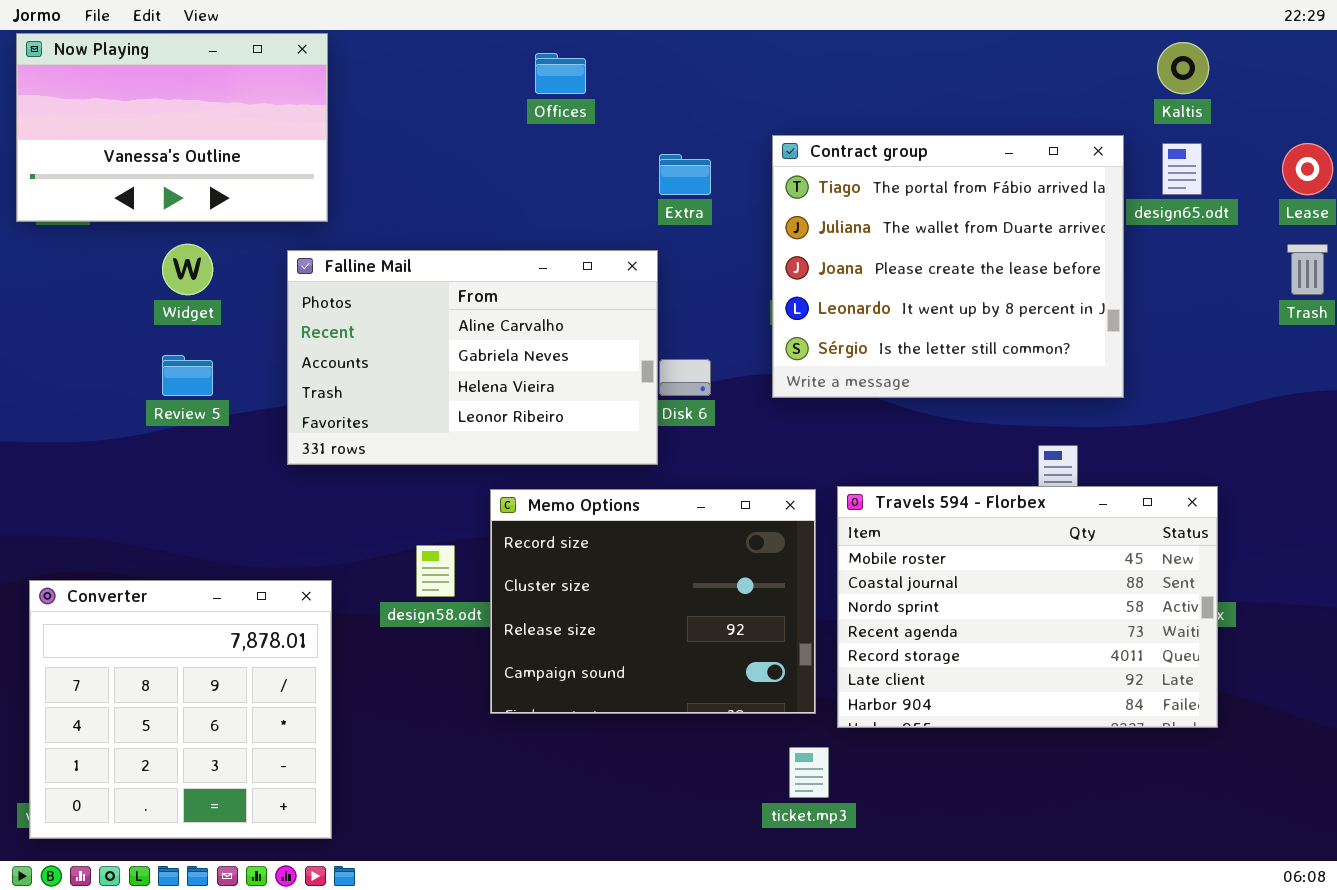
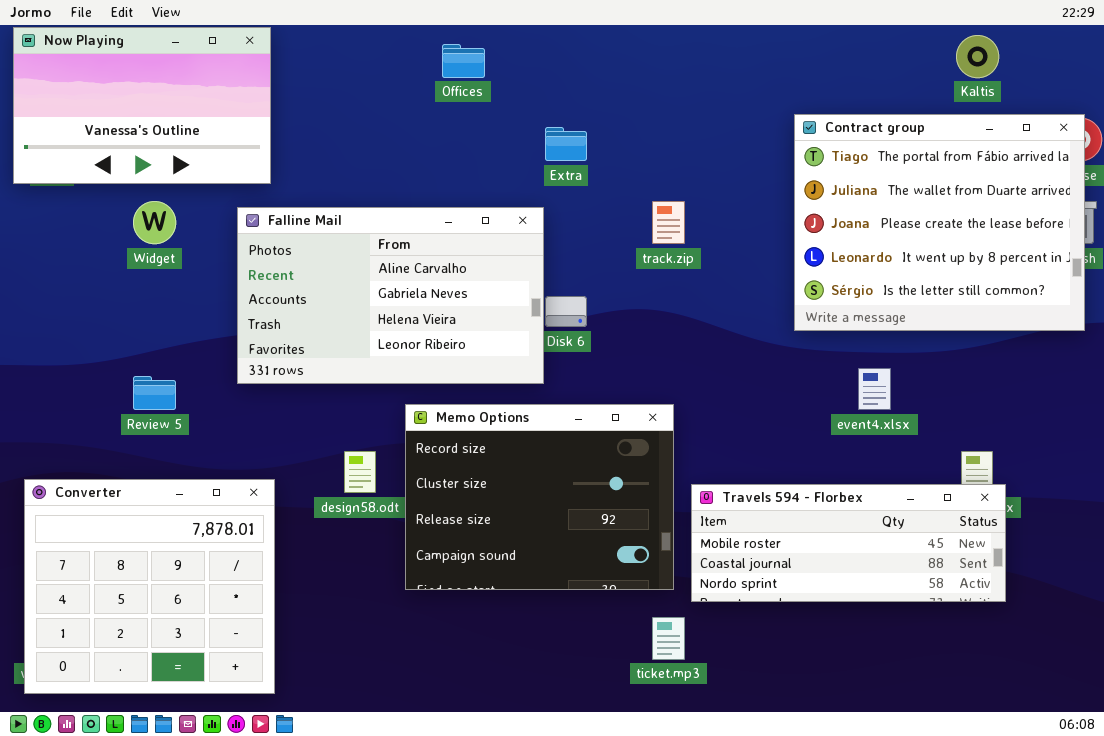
Contract group: [772,135,1124,398] -> [794,114,1085,331], moved
Review 5: [162,355,213,396] -> [133,376,176,410], moved
Travels 594 - Florbex: [837,486,1218,728] -> [691,484,1006,602], resized

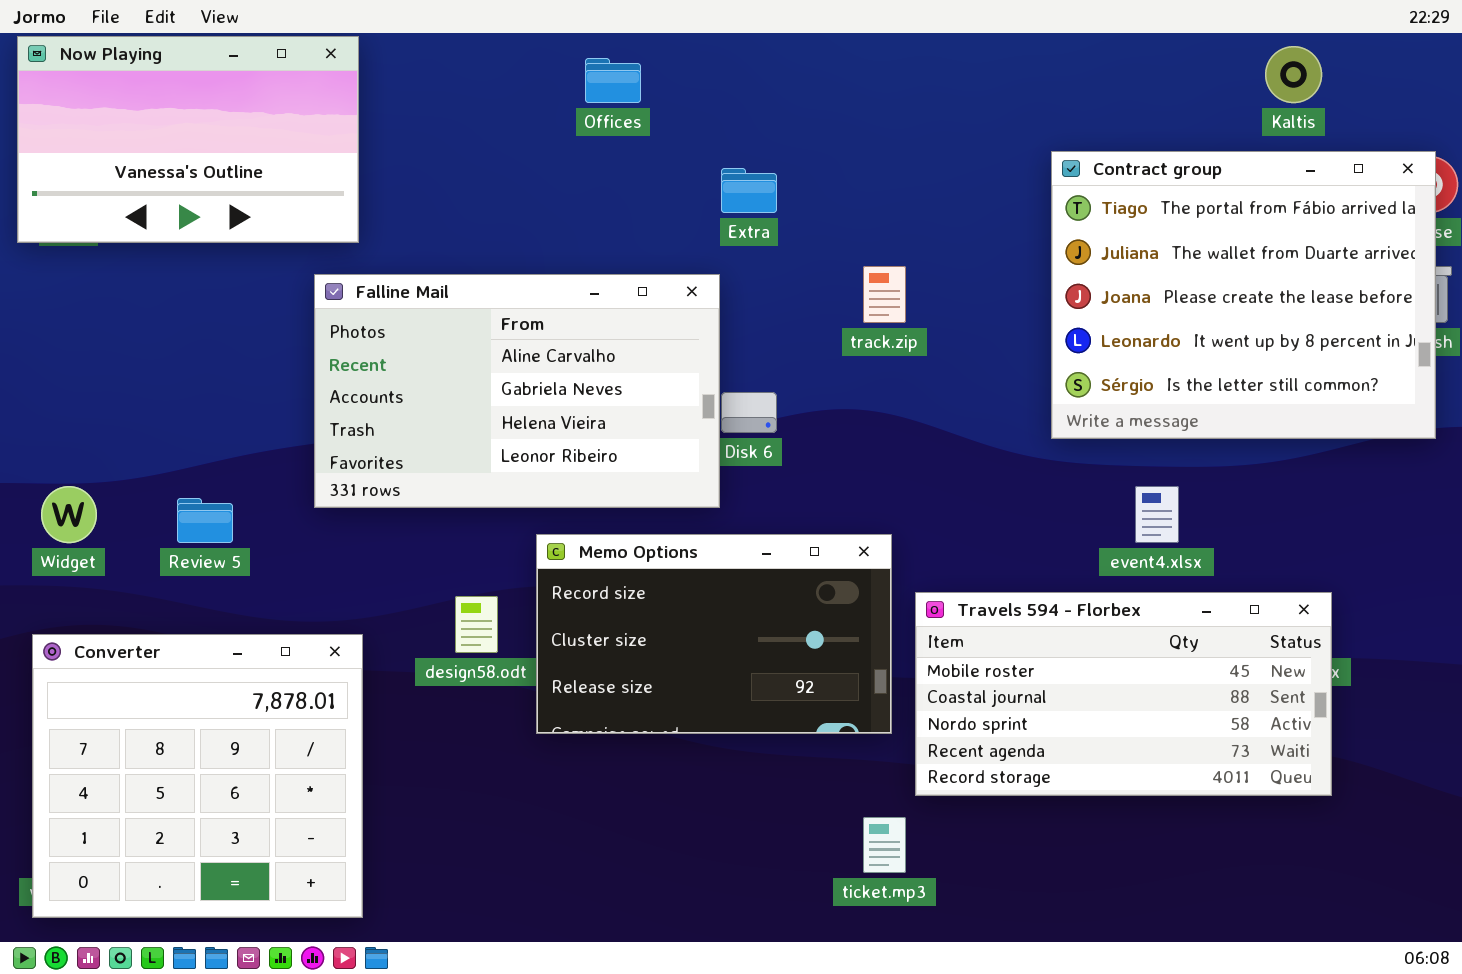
Widget: [133,201,176,244] -> [41,486,97,543], moved
Memo Options: [405,404,674,590] -> [536,534,892,734], resized
Travels 594 - Florbex: [691,484,1006,602] -> [915,592,1332,796], resized

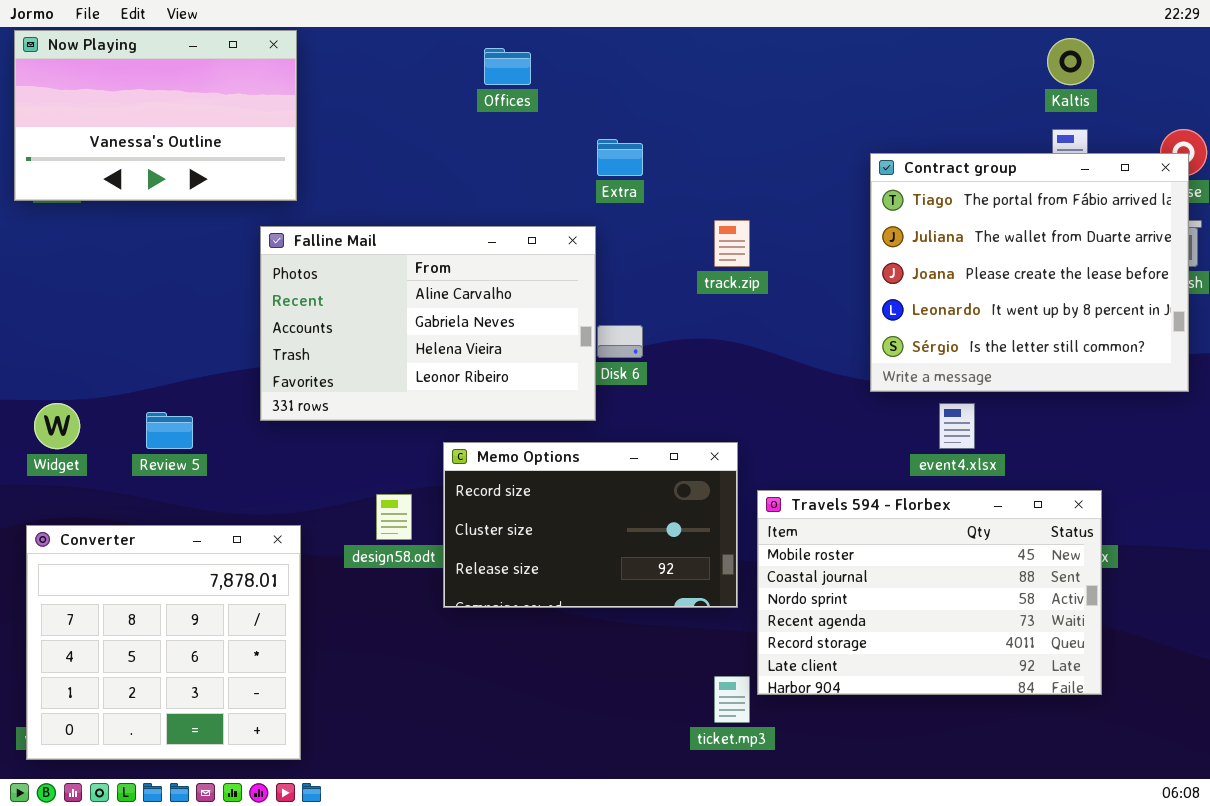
Contract group: [1051,151,1436,439] -> [870,153,1189,392], moved
Travels 594 - Florbex: [915,592,1332,796] -> [757,490,1102,695], resized

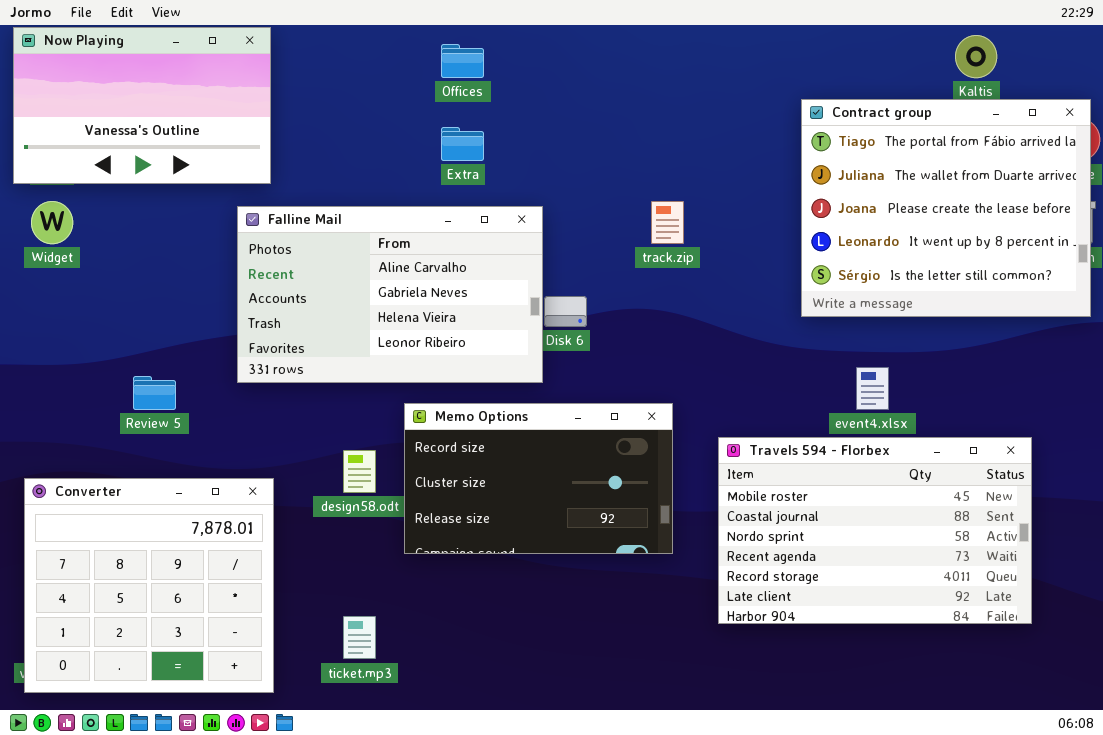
Extra: [597,139,643,176] -> [441,127,484,161], moved
Contract group: [870,153,1189,392] -> [801,99,1091,317], moved
Widget: [34,403,80,449] -> [31,201,73,244], moved
Travels 594 - Florbex: [757,490,1102,695] -> [718,437,1032,624], moved
ticket.mp3: [714,676,750,723] -> [343,616,376,659], moved

